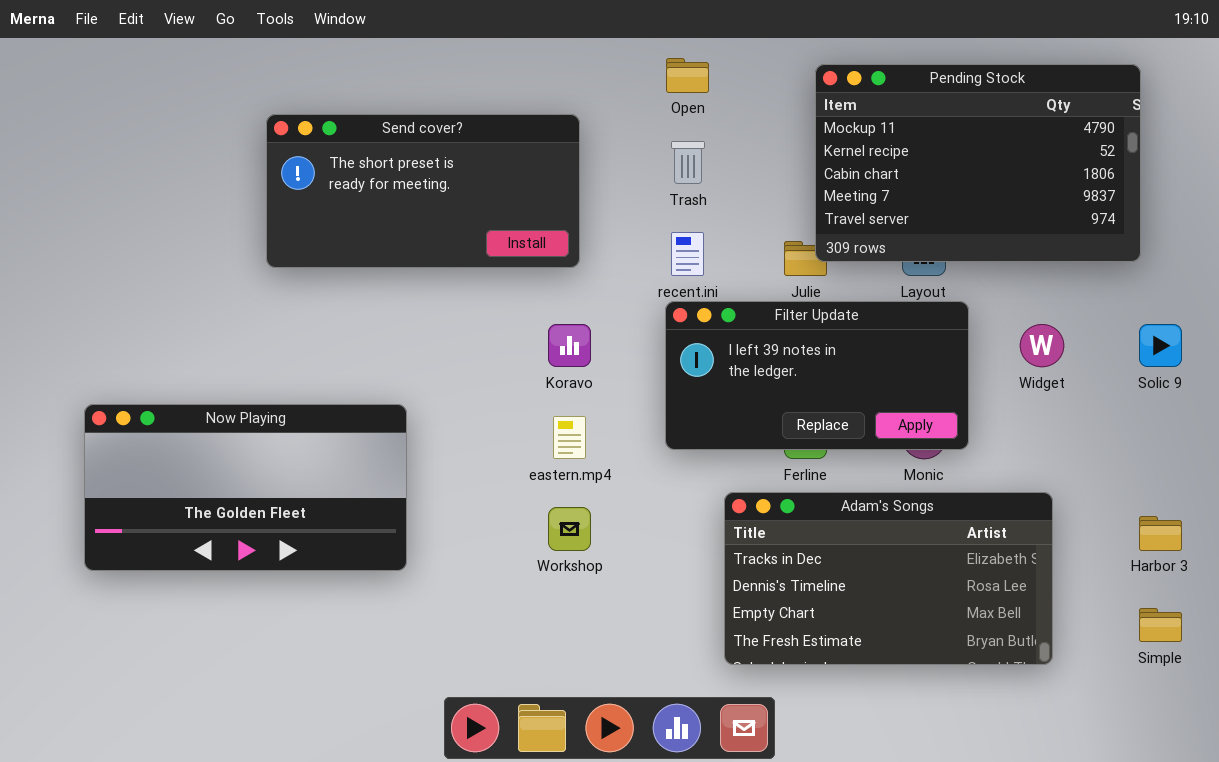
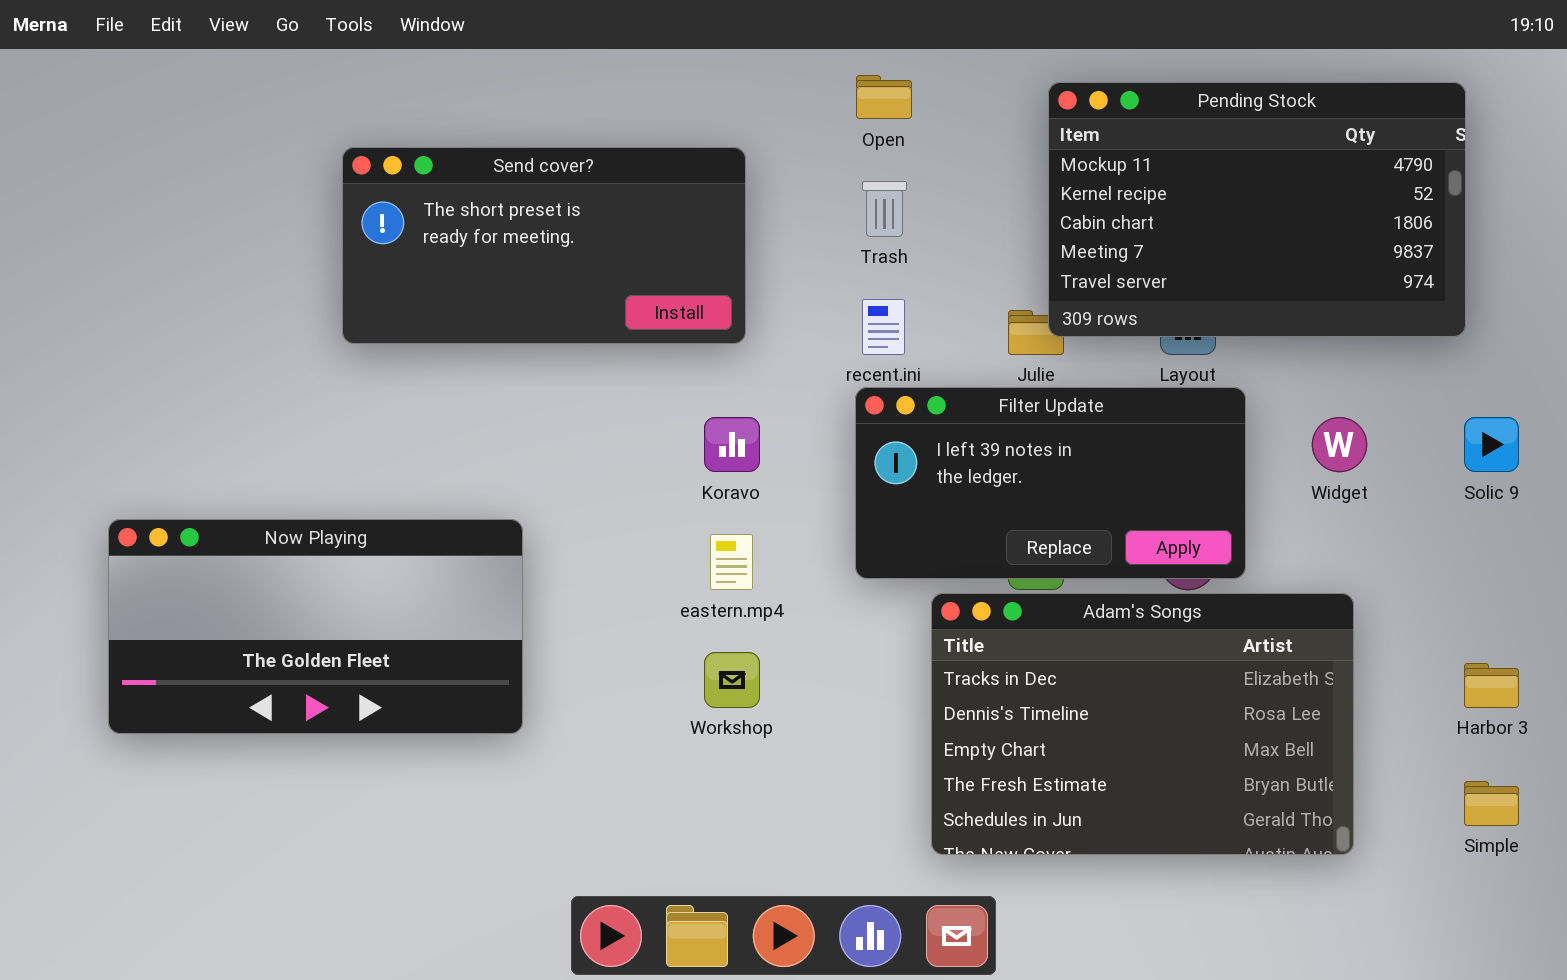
Adam's Songs: [724,492,1053,665] -> [931,593,1354,855], resized

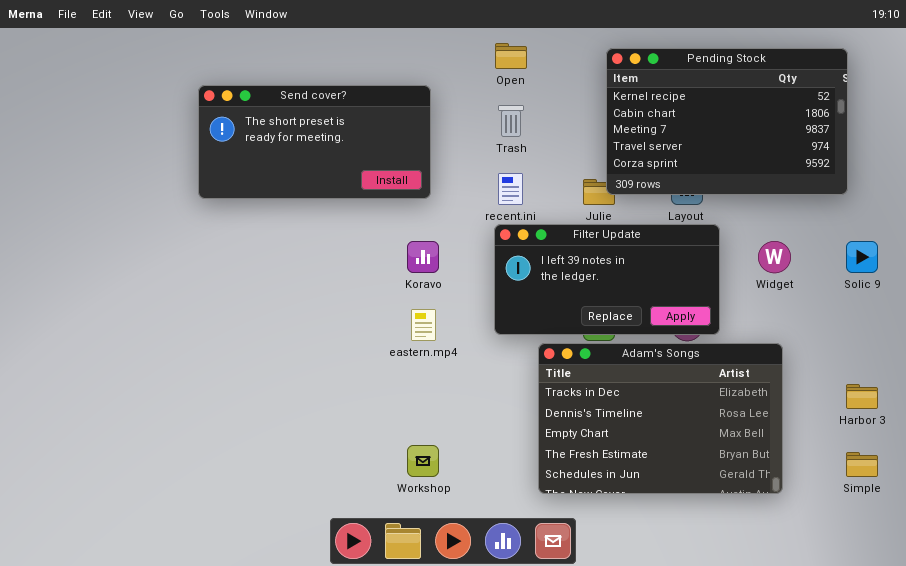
Pending Stock: [1048,82,1466,337] -> [606,48,848,195], scrolled down 1 row
Now Playing: [108,519,523,734] -> none, closed
Workshop: [704,652,760,708] -> [407,445,439,477], moved

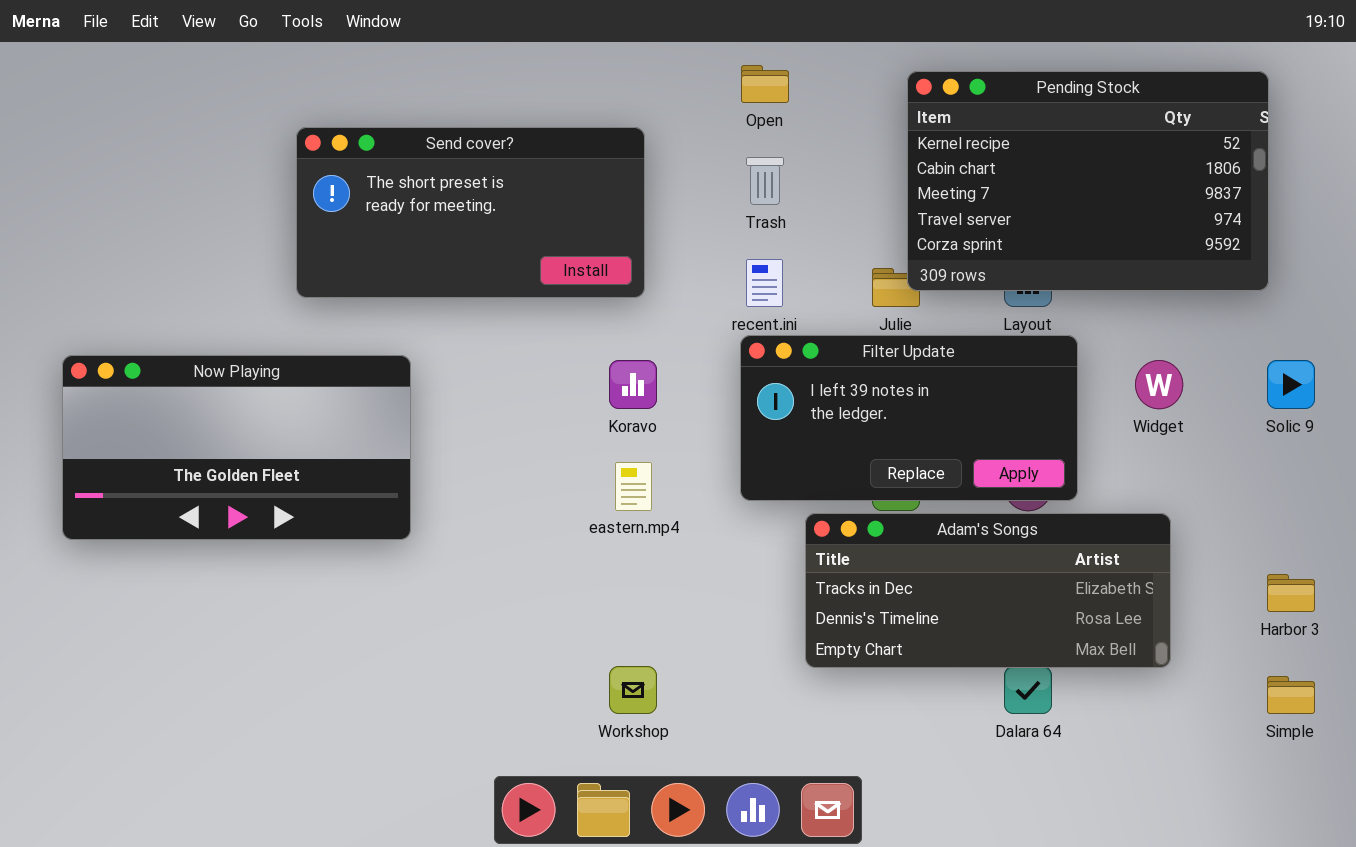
Now Playing: none -> [62,355,411,540], opened
Adam's Songs: [538,343,783,494] -> [805,513,1171,668], resized

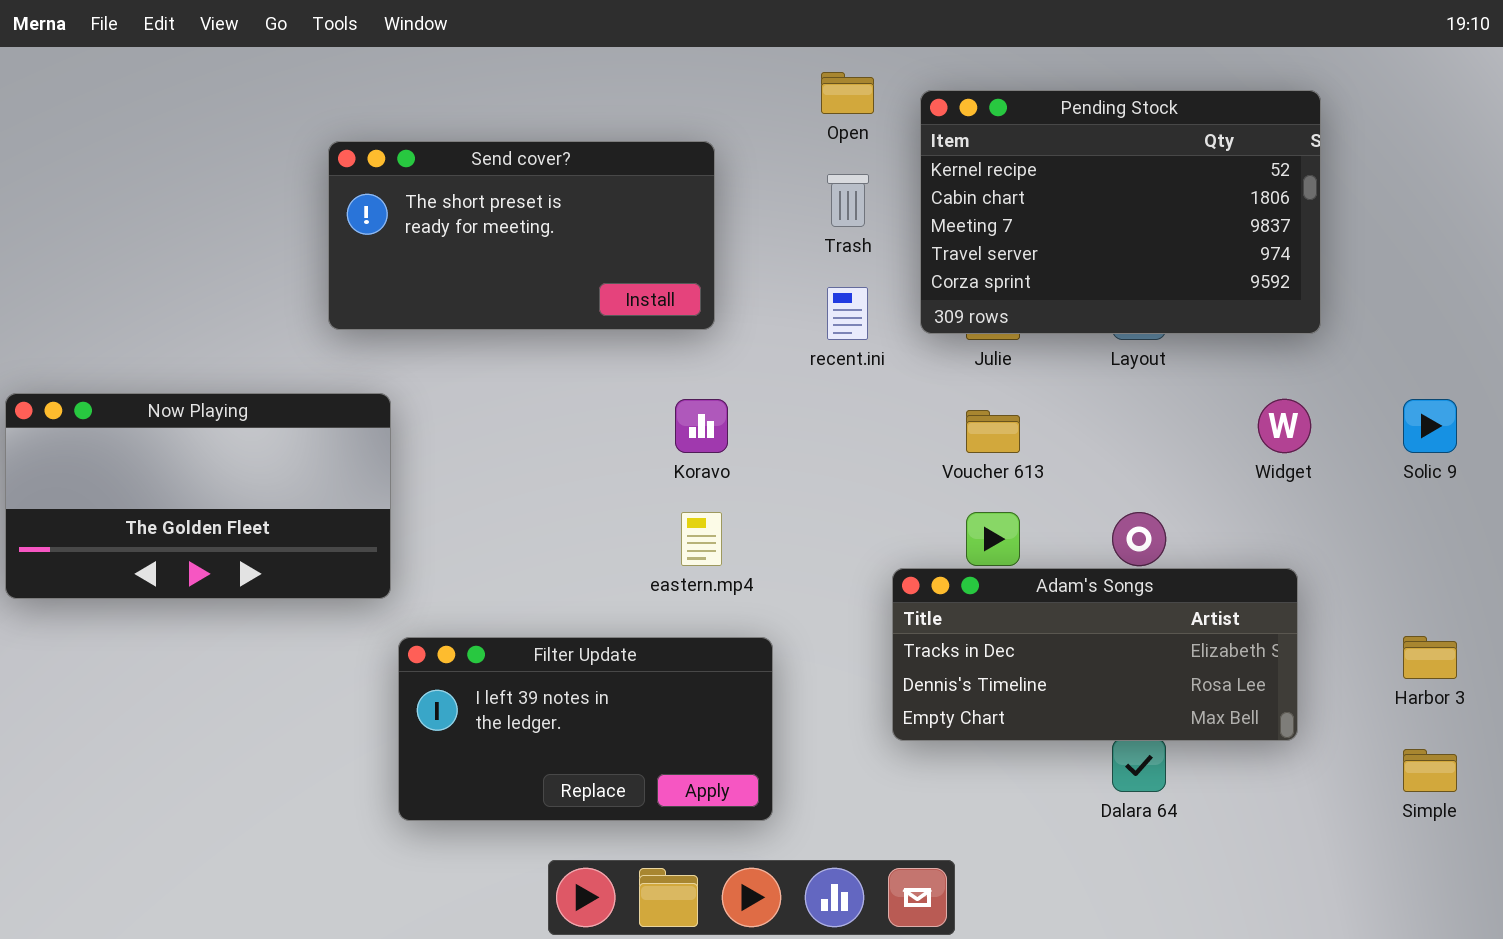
Pending Stock: [907,71,1269,291] -> [920,90,1321,334], moved
Filter Update: [740,335,1078,501] -> [398,637,773,821], moved
Now Playing: [62,355,411,540] -> [5,393,391,599], moved

